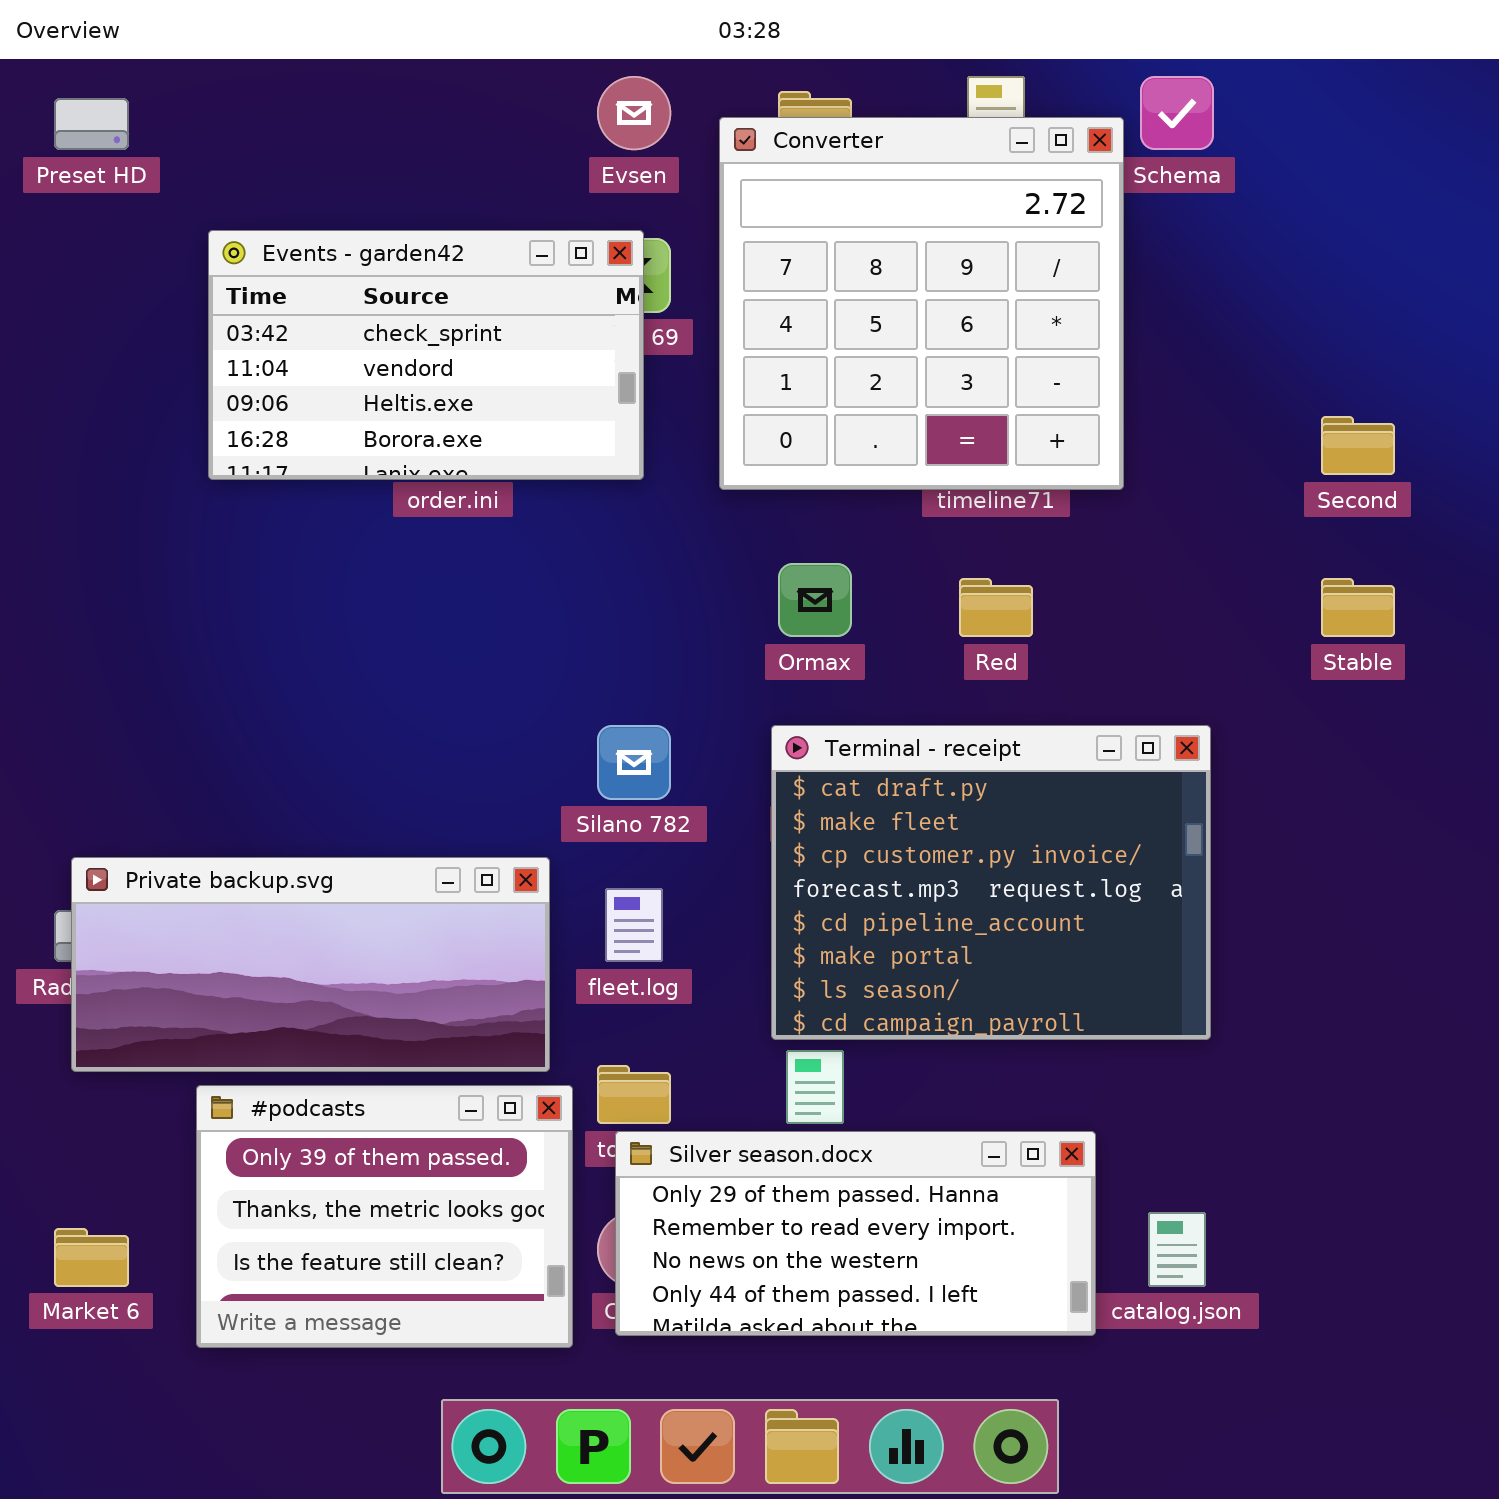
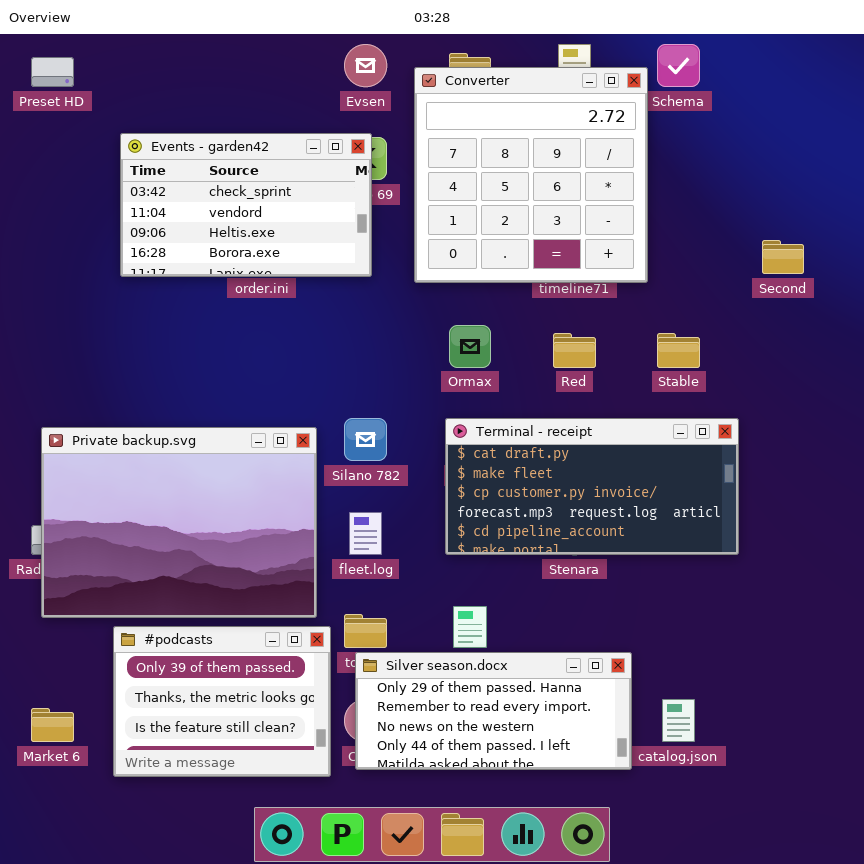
Stable: [1321,578,1395,637] -> [657,333,700,368], moved
Terminal - receipt: [771,725,1211,1040] -> [445,418,739,555], resized
Private backup.svg: [71,857,550,1072] -> [41,427,317,618], resized

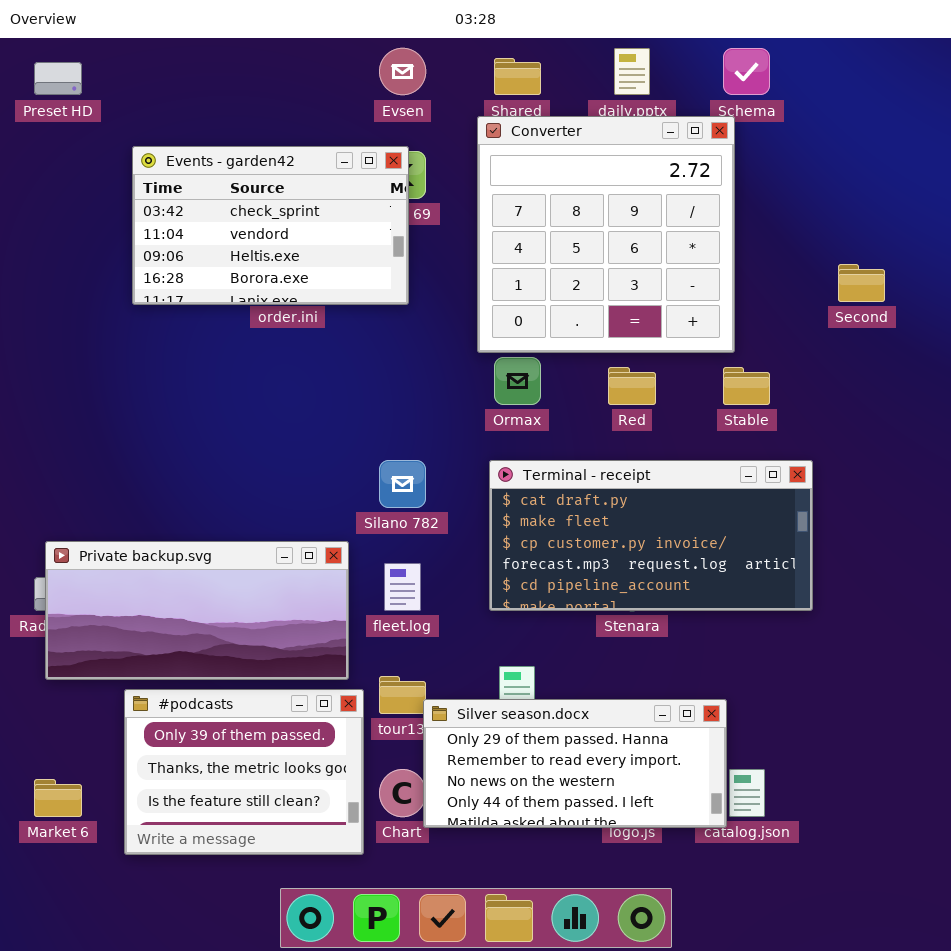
Converter: [414,67,648,283] -> [477,116,735,353], moved
Private backup.svg: [41,427,317,618] -> [45,541,349,680], resized
Silver season.docx: [355,652,632,770] -> [423,699,727,828], moved

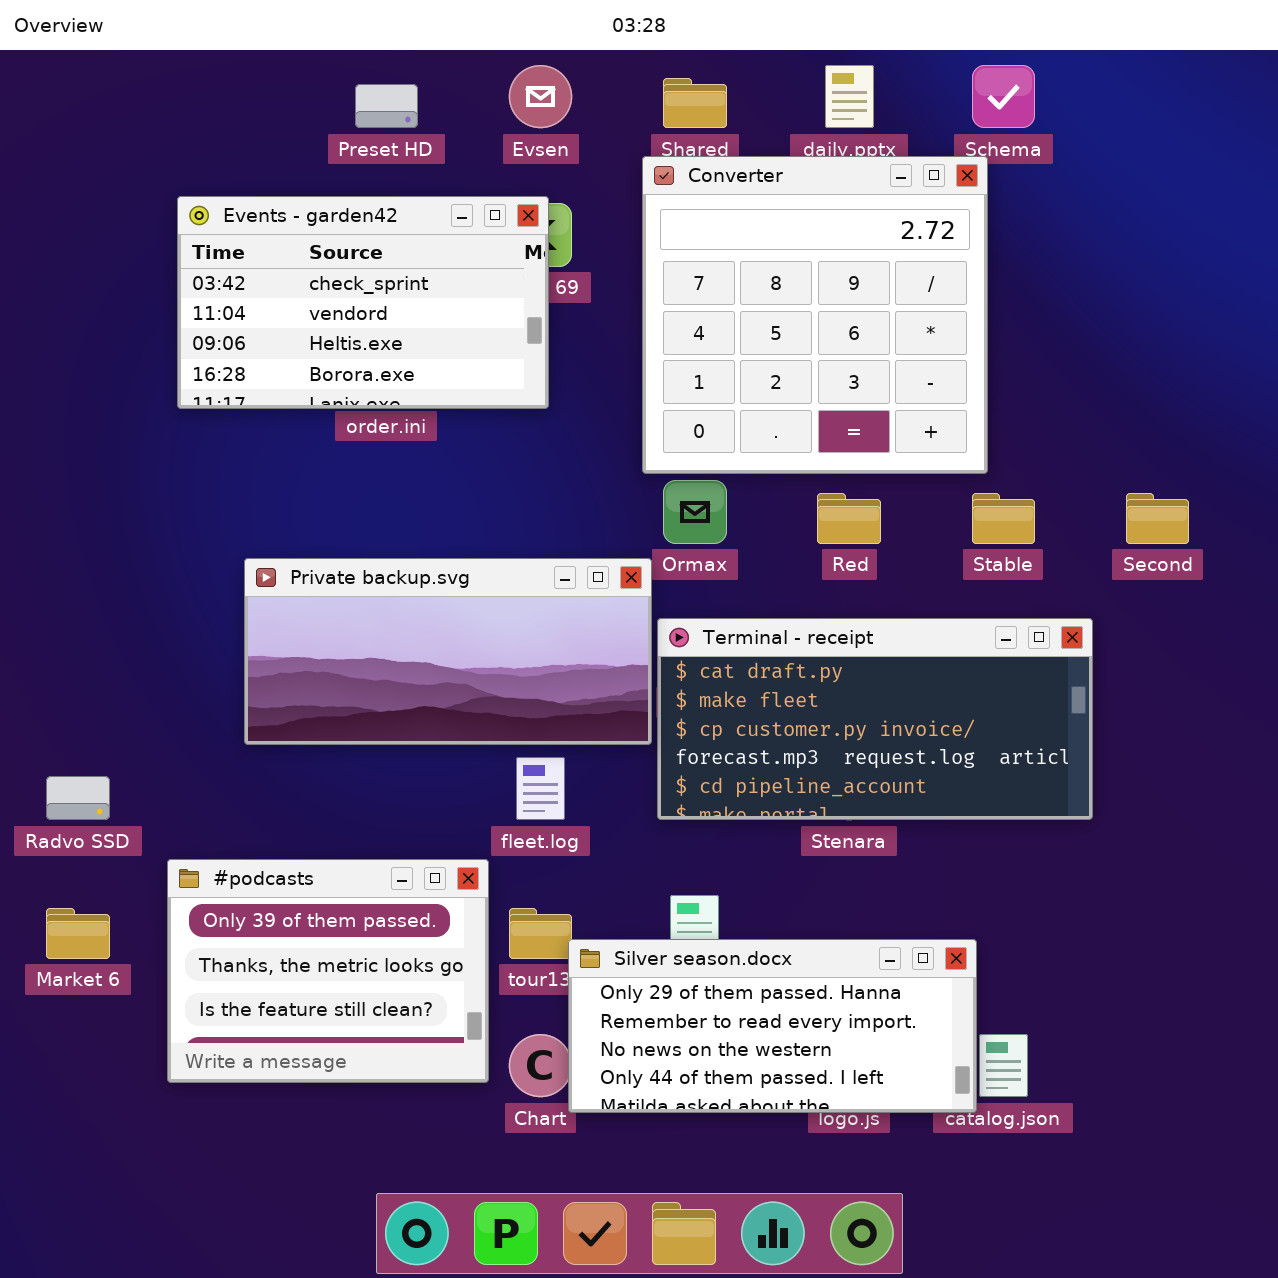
Preset HD: [34,62,82,95] -> [355,84,418,128], moved
Second: [838,264,885,302] -> [1126,493,1189,544], moved
Private backup.svg: [45,541,349,680] -> [244,558,652,745], moved
#podcasts: [124,689,364,855] -> [167,859,489,1083], moved
Market 6: [34,779,82,817] -> [46,908,110,959], moved

